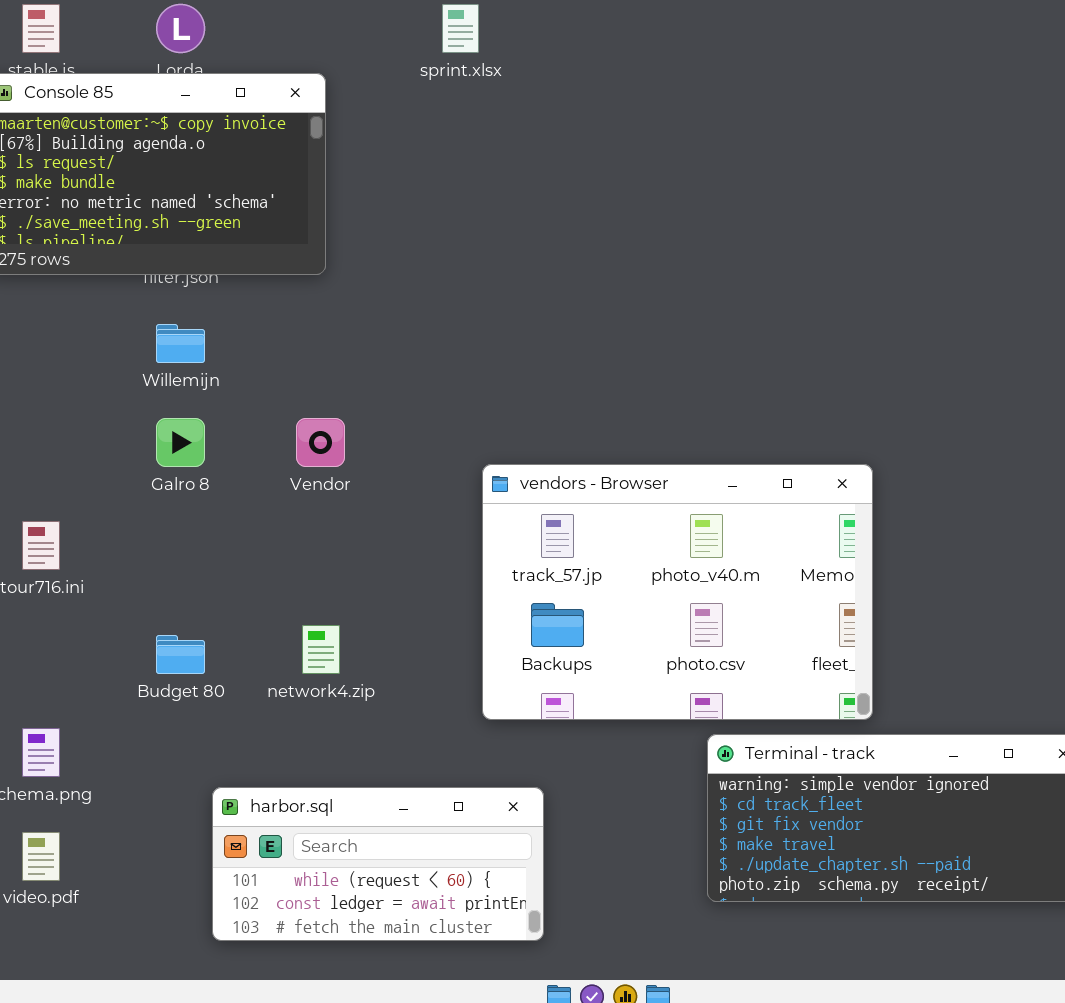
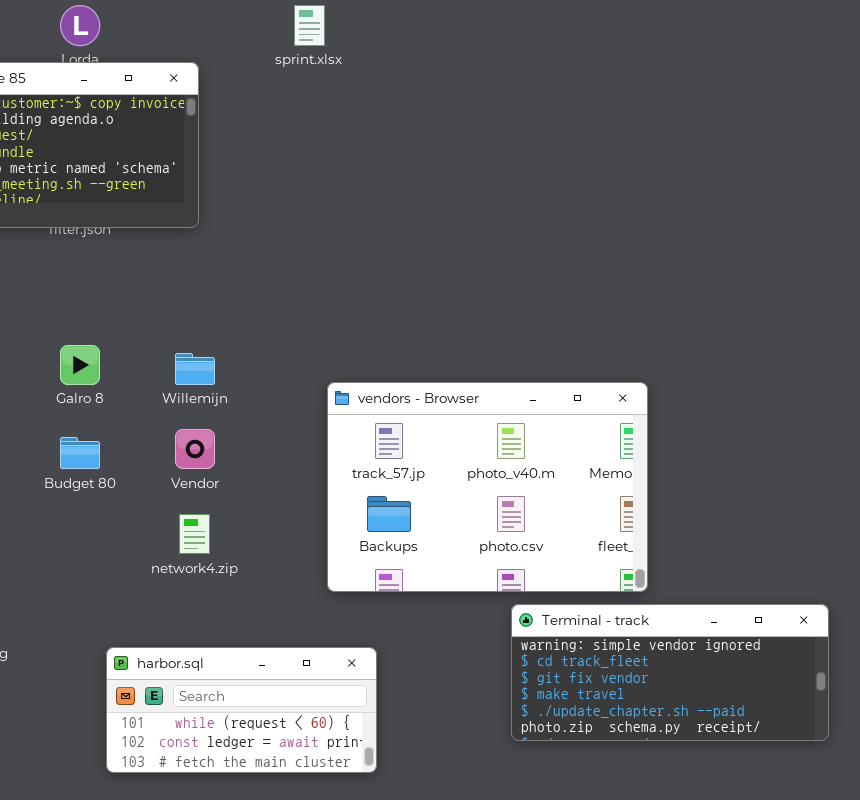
Willemijn: [156,324,205,363] -> [175,353,215,385], moved
Vendor: [296,418,345,467] -> [175,429,215,469], moved
Budget 80: [156,635,205,674] -> [60,437,100,469], moved

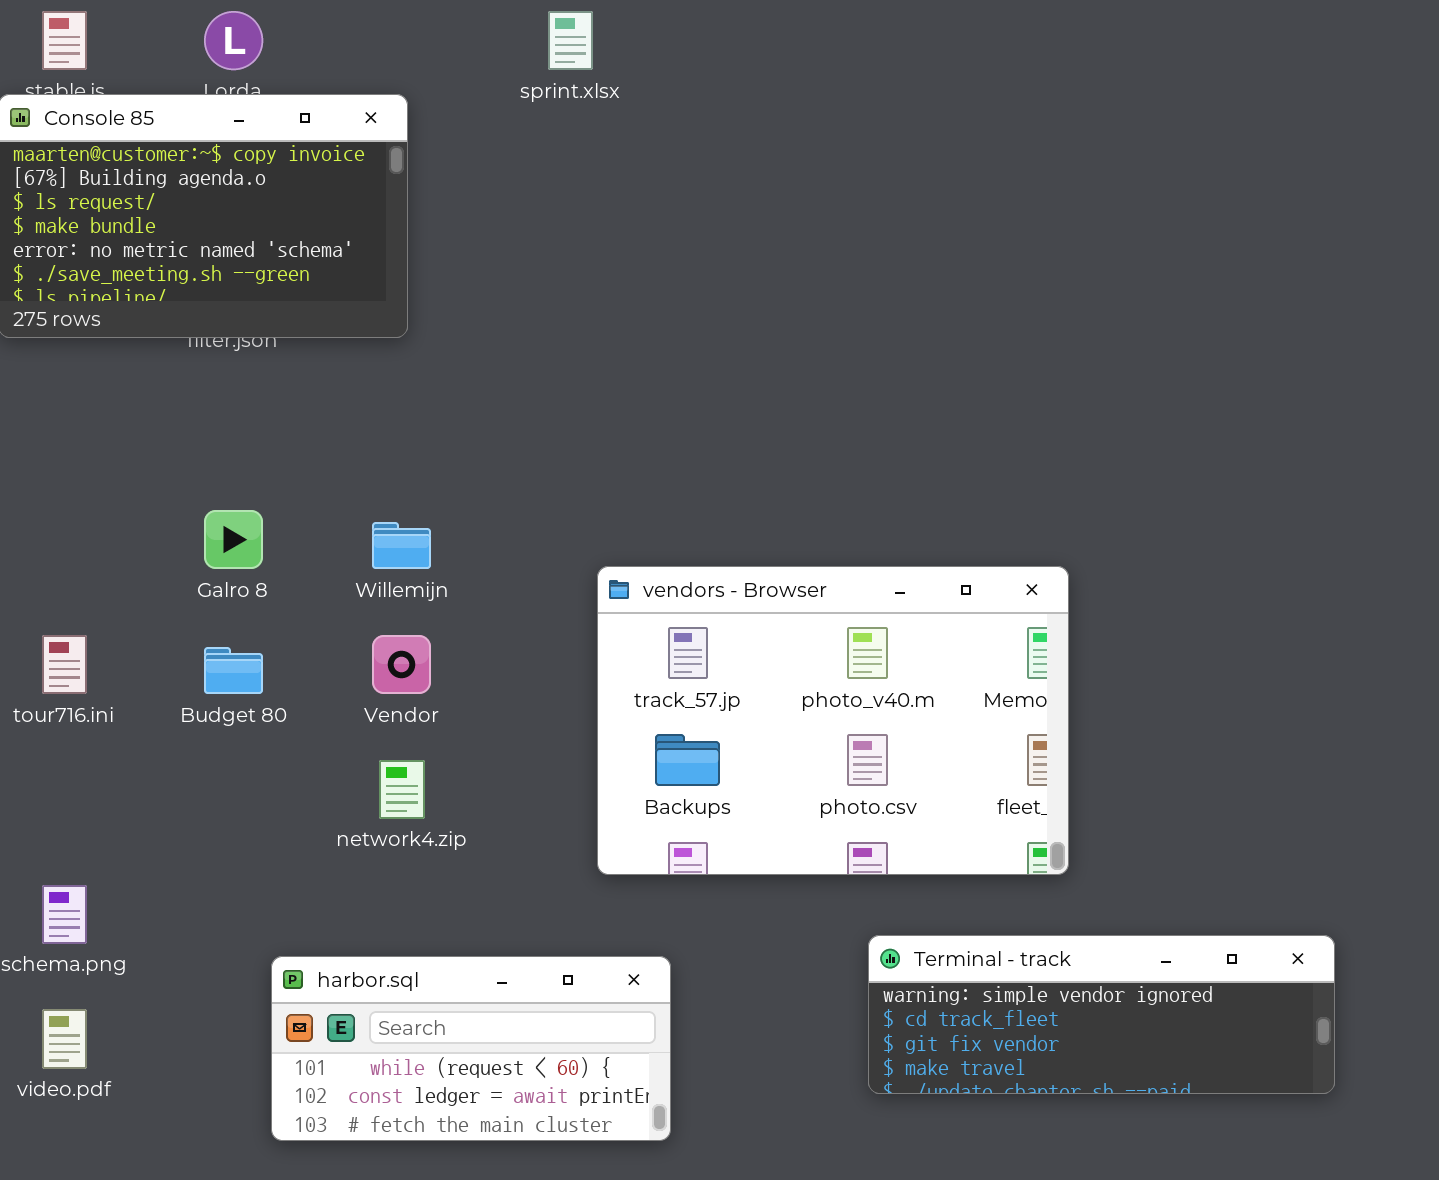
Terminal - track: [511,604,829,741] -> [868,935,1335,1094], resized

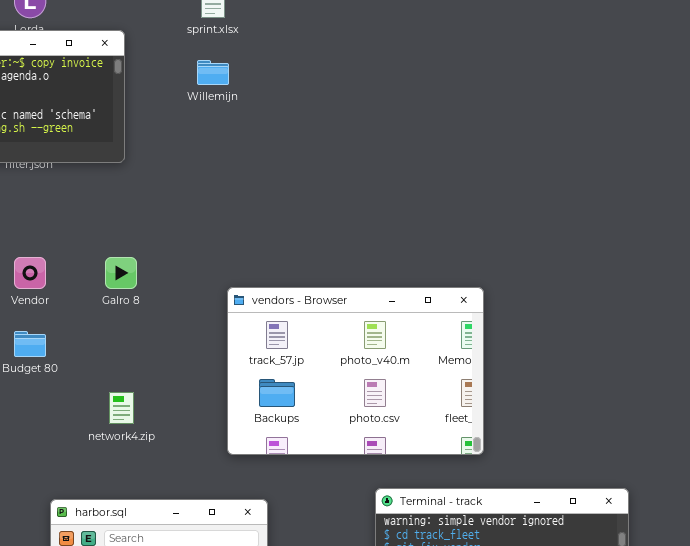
Galro 8: [204,510,263,569] -> [105,257,137,289], moved
Willemijn: [372,522,431,569] -> [197,60,229,85], moved
Vendor: [372,635,431,694] -> [14,257,46,289], moved

